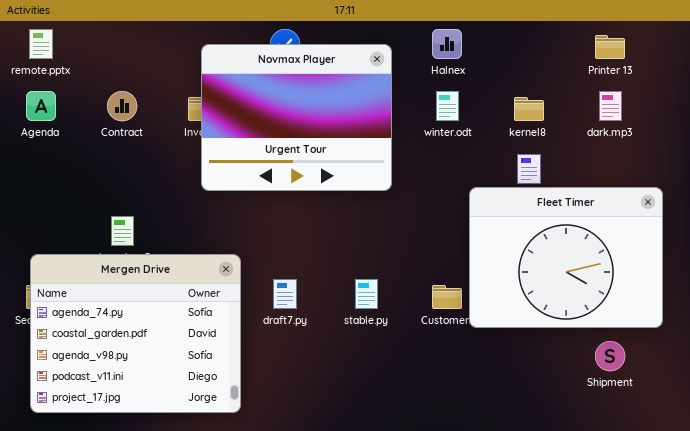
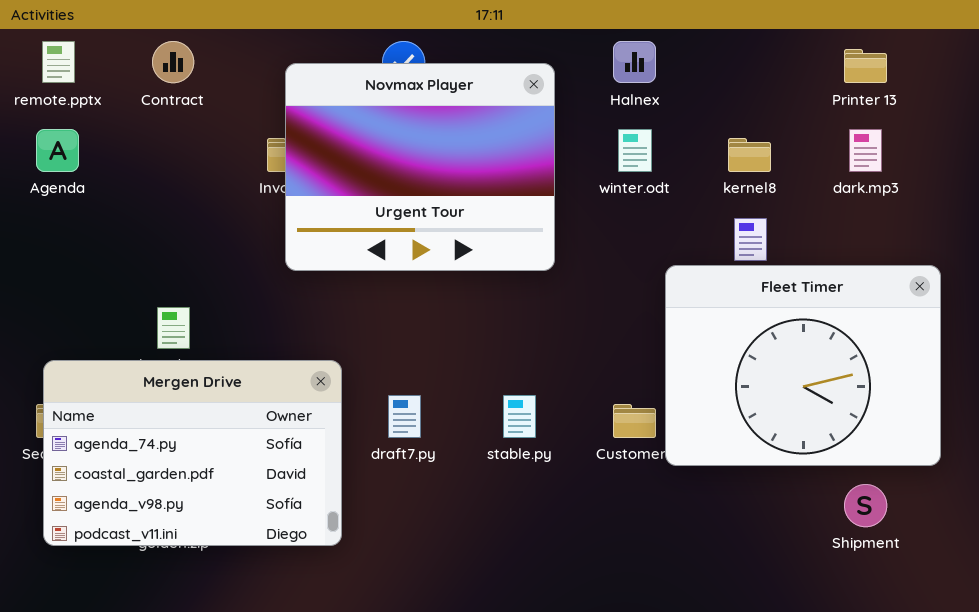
Contract: [107,91,137,121] -> [152,41,194,83], moved
Mergen Drive: [30,254,241,413] -> [43,360,342,546], resized

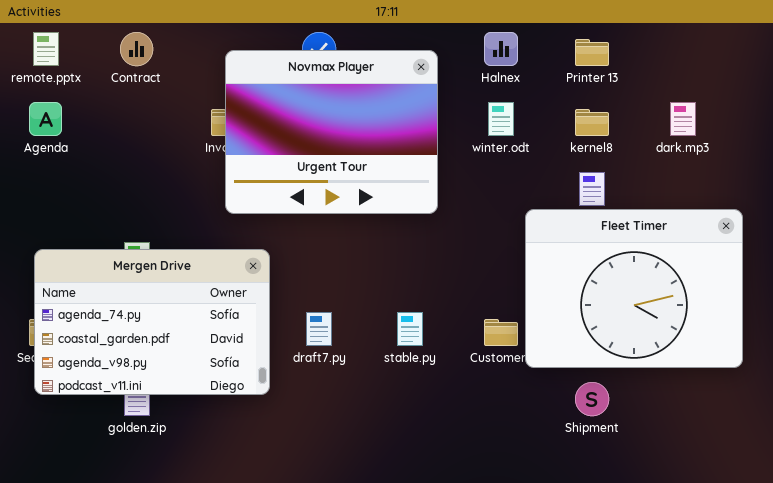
Printer 13: [844,49,887,83] -> [575,39,609,66], moved
Mergen Drive: [43,360,342,546] -> [34,249,270,395], moved
Shipment: [844,484,887,527] -> [575,382,609,416], moved

